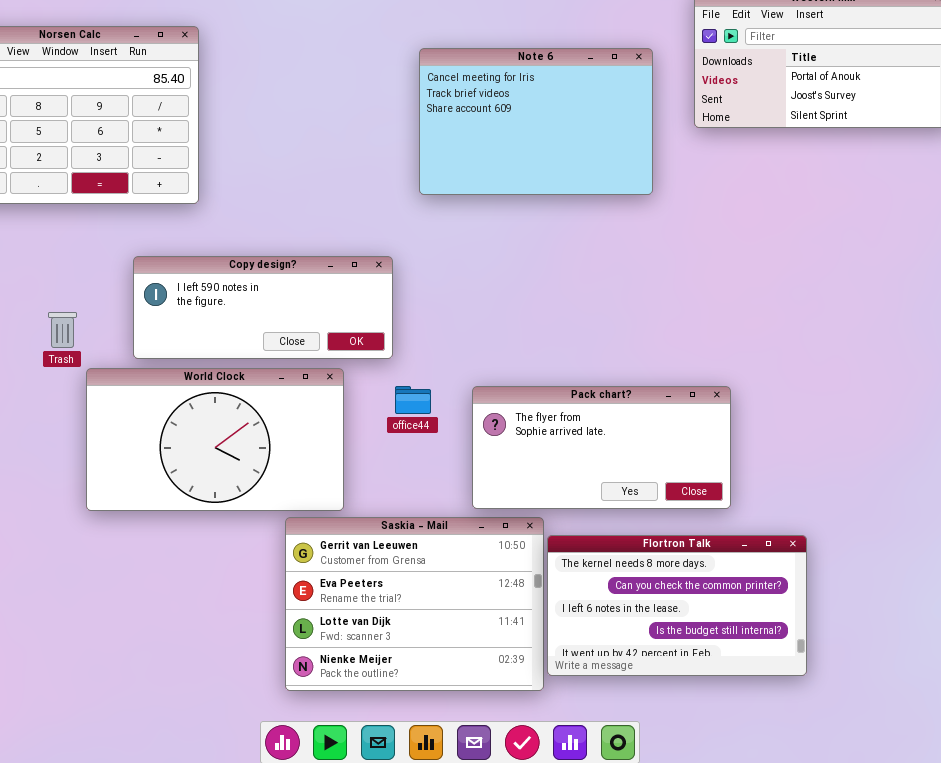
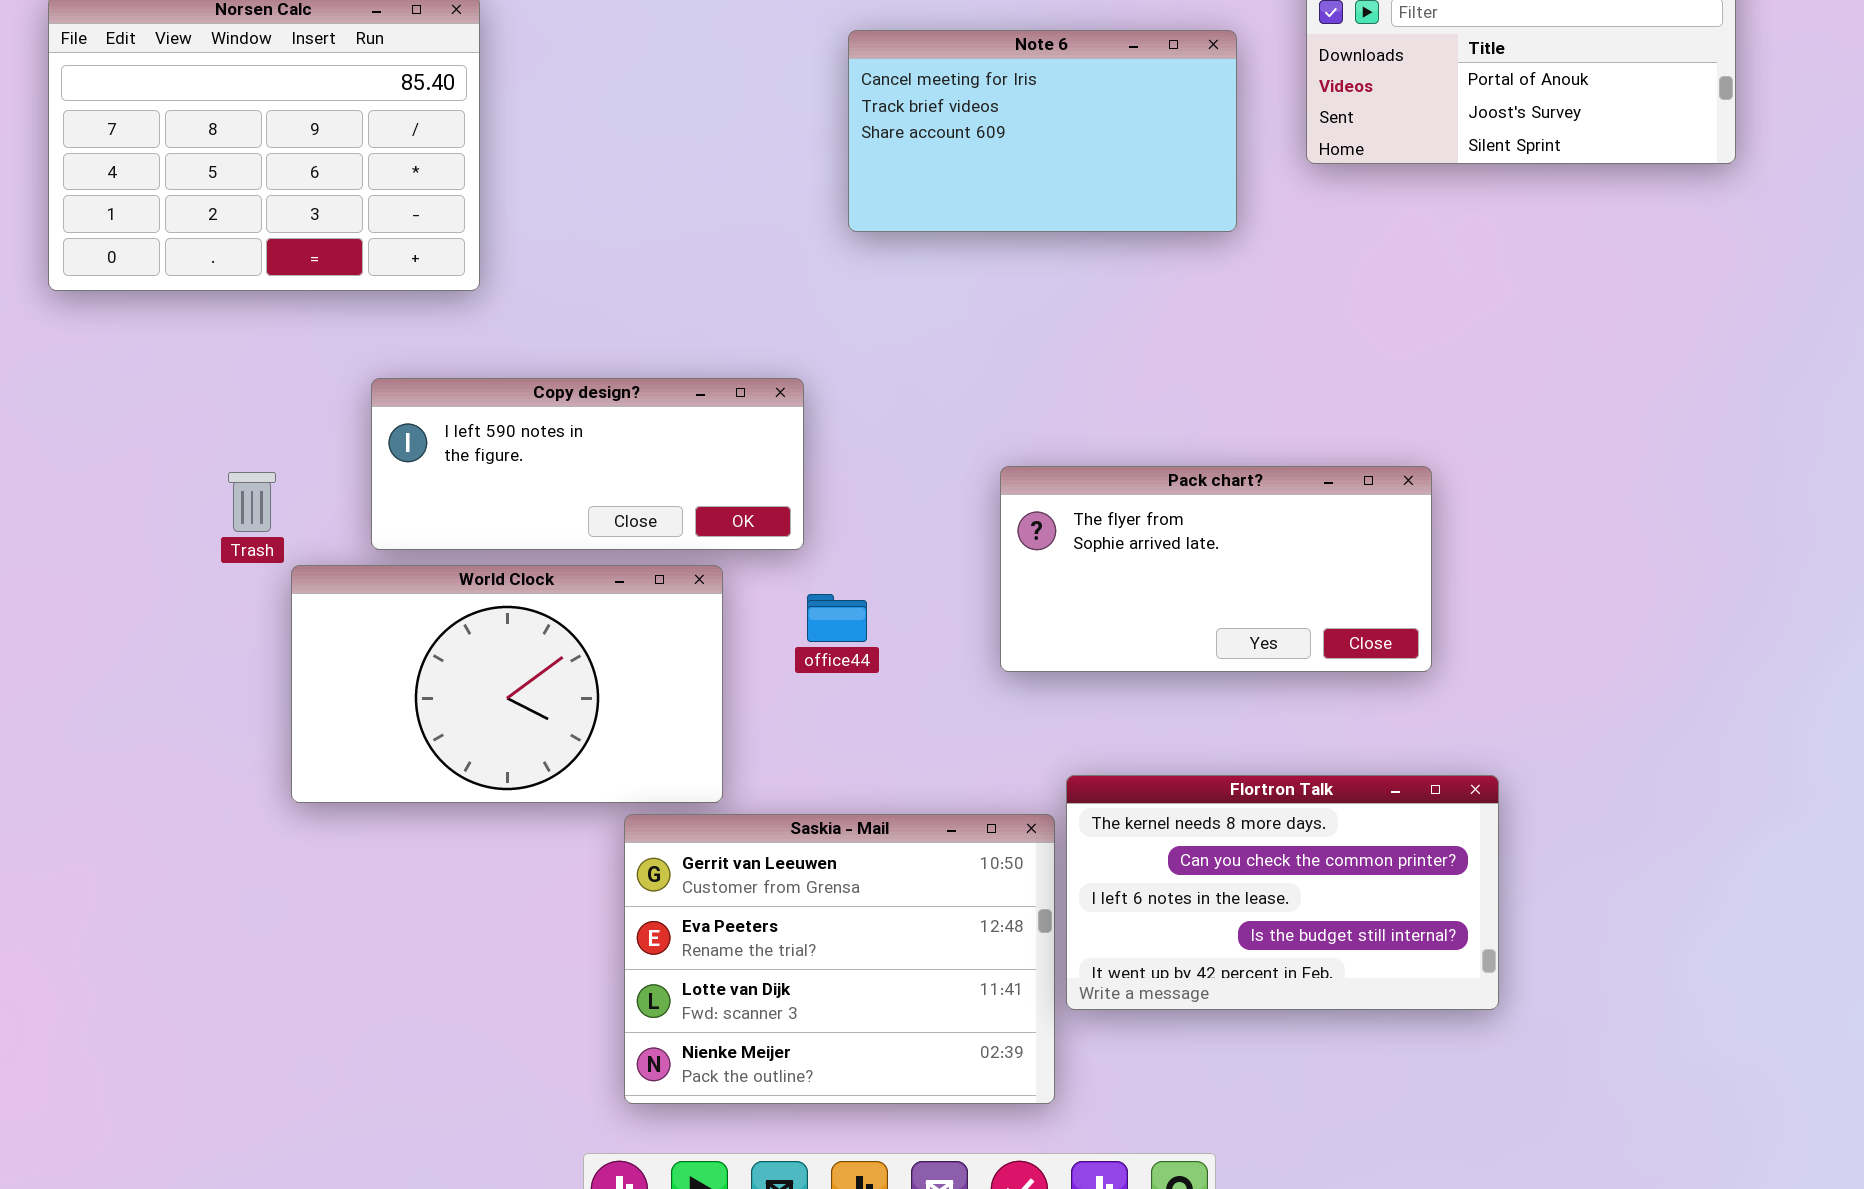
Note 6: [419,48,653,195] -> [848,30,1237,232], resized
Pack chart?: [472,386,731,509] -> [1000,466,1432,672], moved
Flortron Talk: [547,535,807,676] -> [1066,775,1499,1010], moved

